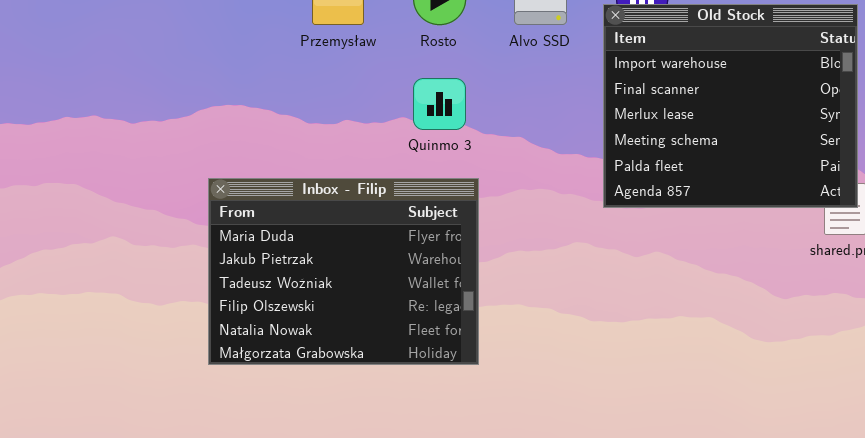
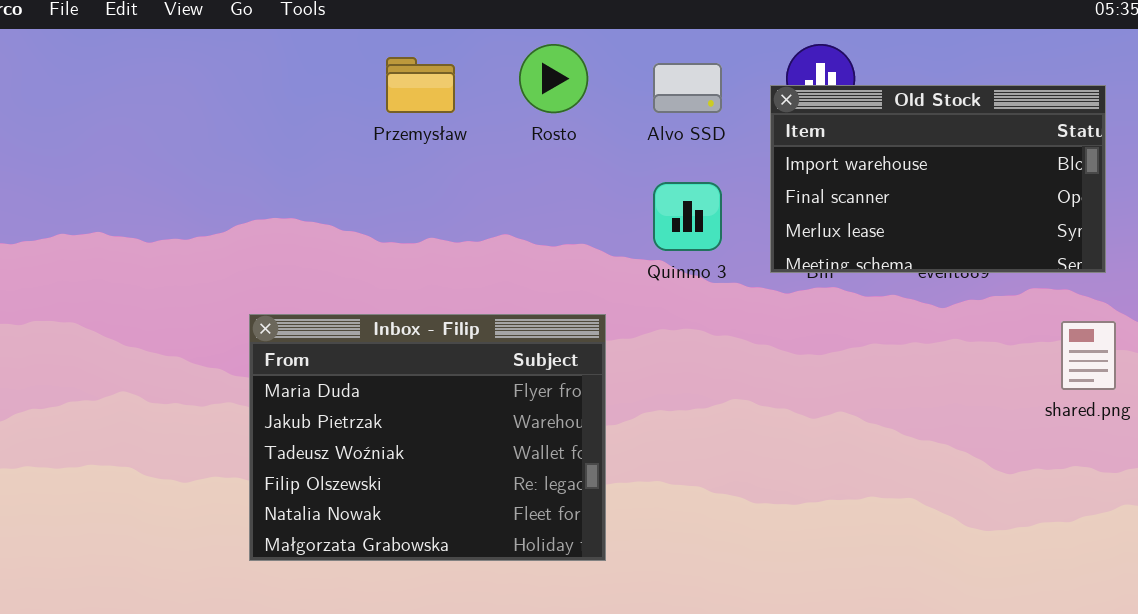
Old Stock: [603,4,858,208] -> [770,85,1106,273], resized
Quinmo 3: [413,78,466,130] -> [653,182,722,251], moved

